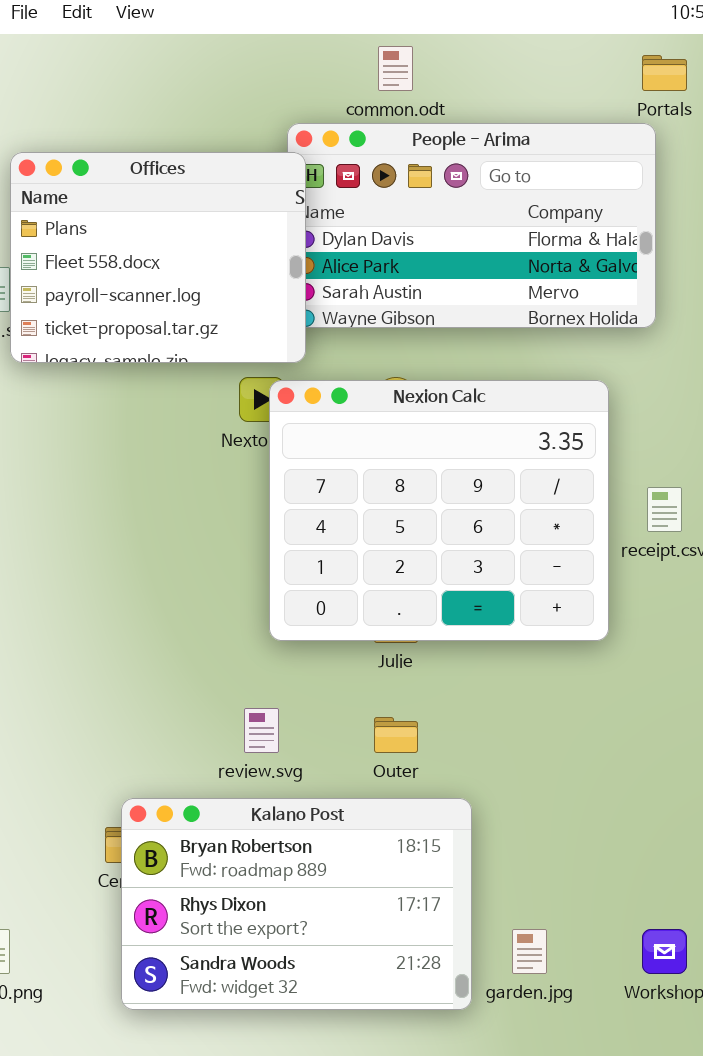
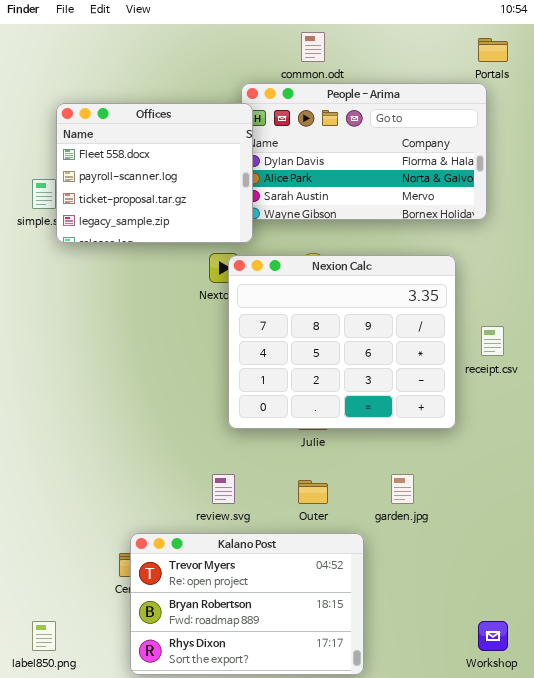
Offices: [10,152,306,363] -> [56,103,253,243], scrolled down 1 row
Kalano Post: [121,798,472,1010] -> [130,533,364,675], scrolled up 1 row
garden.jpg: [512,929,547,974] -> [391,474,414,504], moved

